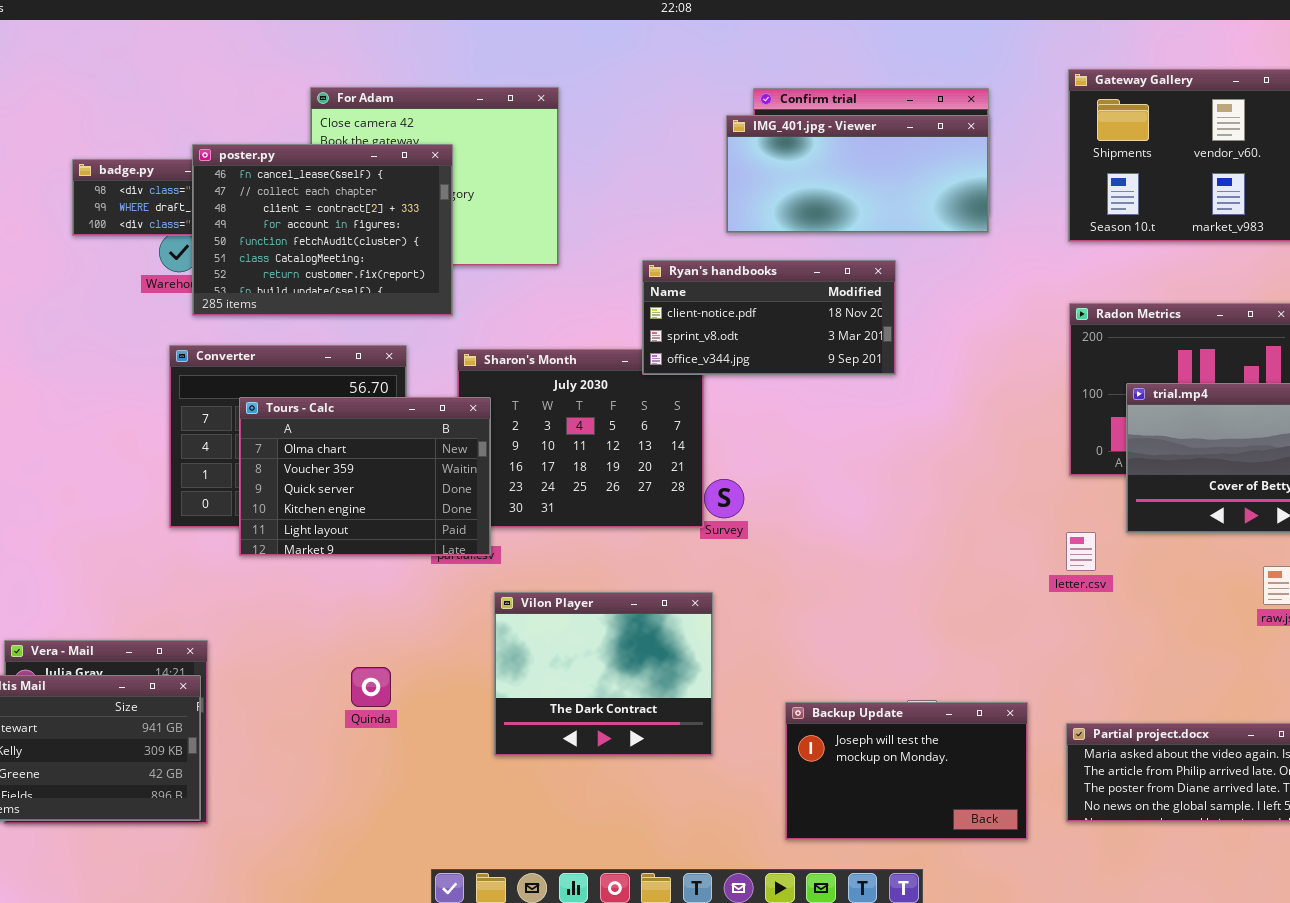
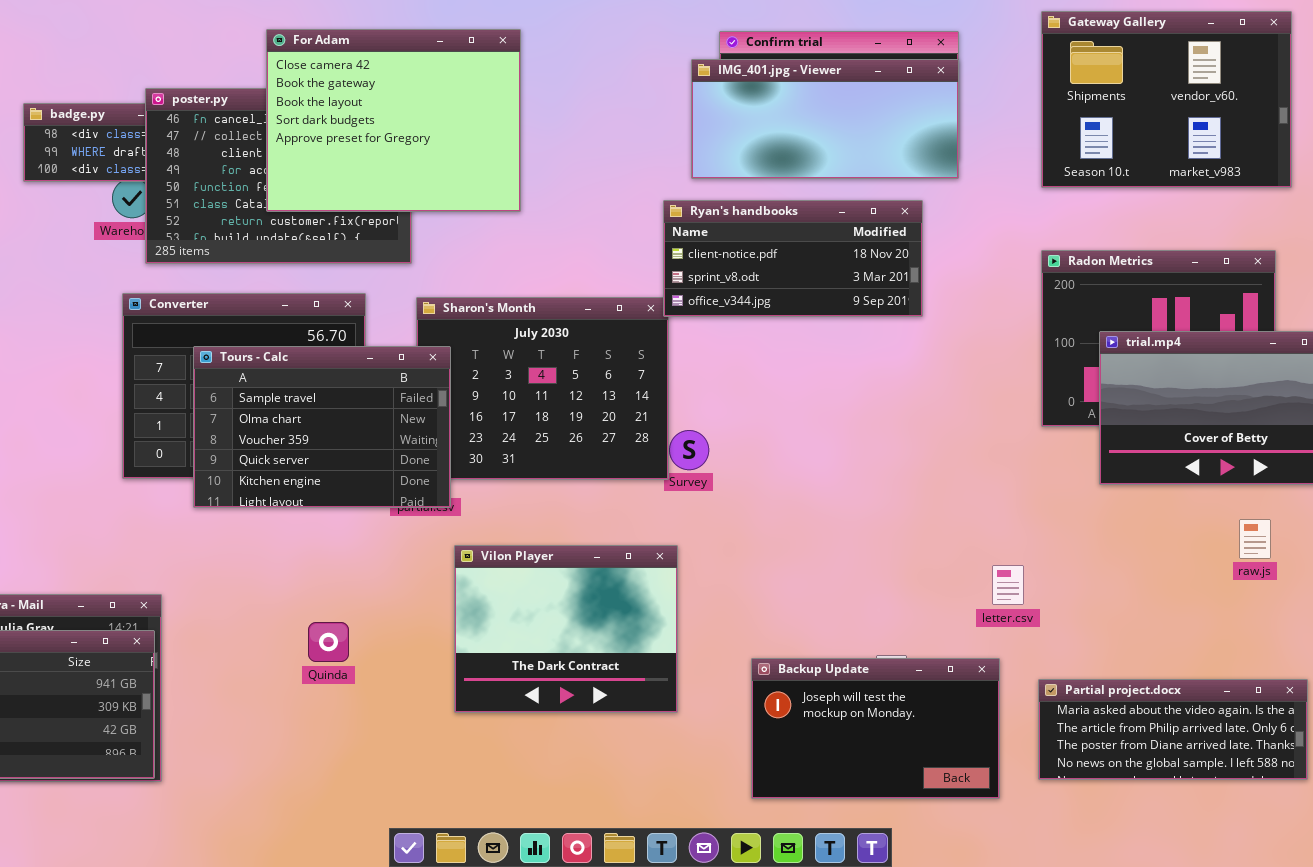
For Adam: [310,87,559,266] -> [266,29,521,212], raised
Ryan's handbooks: [642,260,896,375] -> [663,200,923,317], moved
Tours - Calc: [239,397,491,556] -> [193,346,451,508], scrolled up 1 row
letter.csv: [1066,532,1096,571] -> [992,565,1024,605], moved

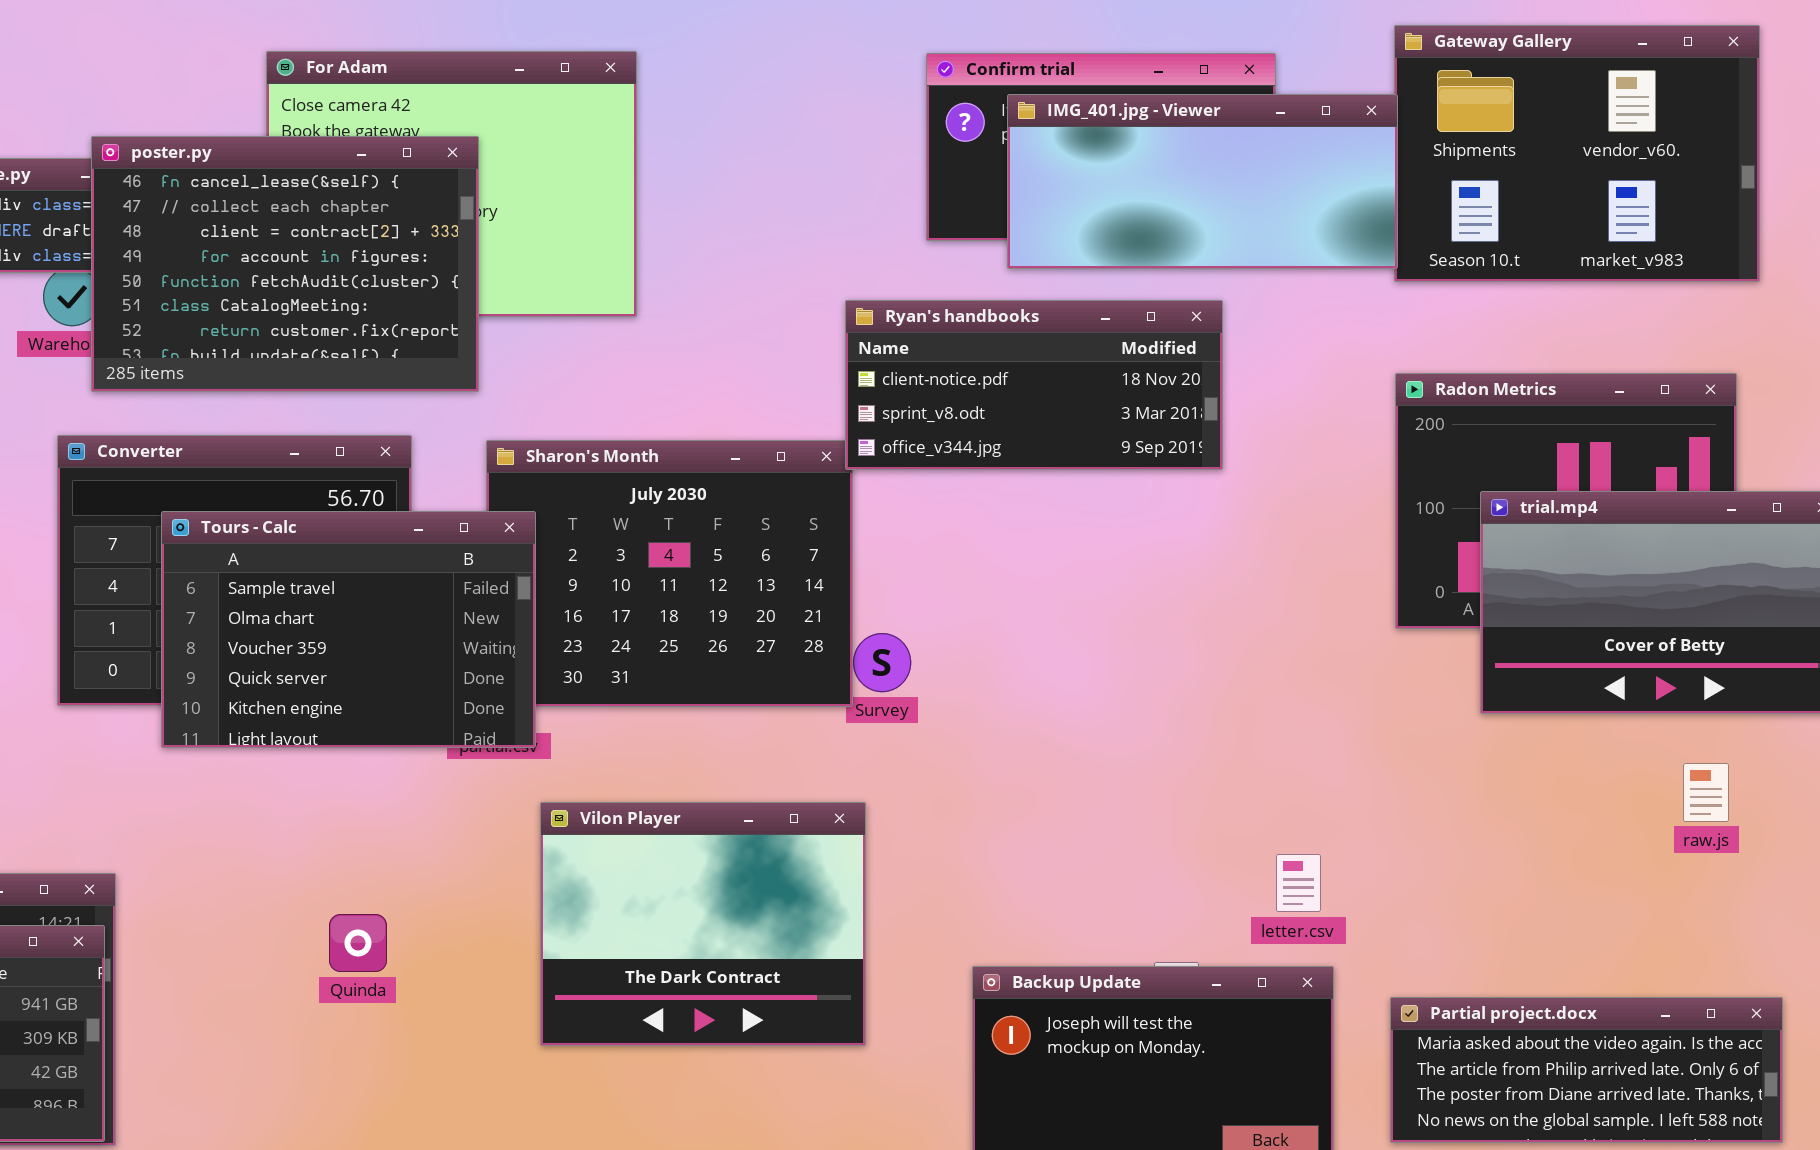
IMG_401.jpg - Viewer: [691,59,959,179] -> [1007,94,1398,269], moved
poster.py: [145,88,412,264] -> [91,136,479,392], raised
letter.csv: [992,565,1024,605] -> [1276,854,1321,912], moved

